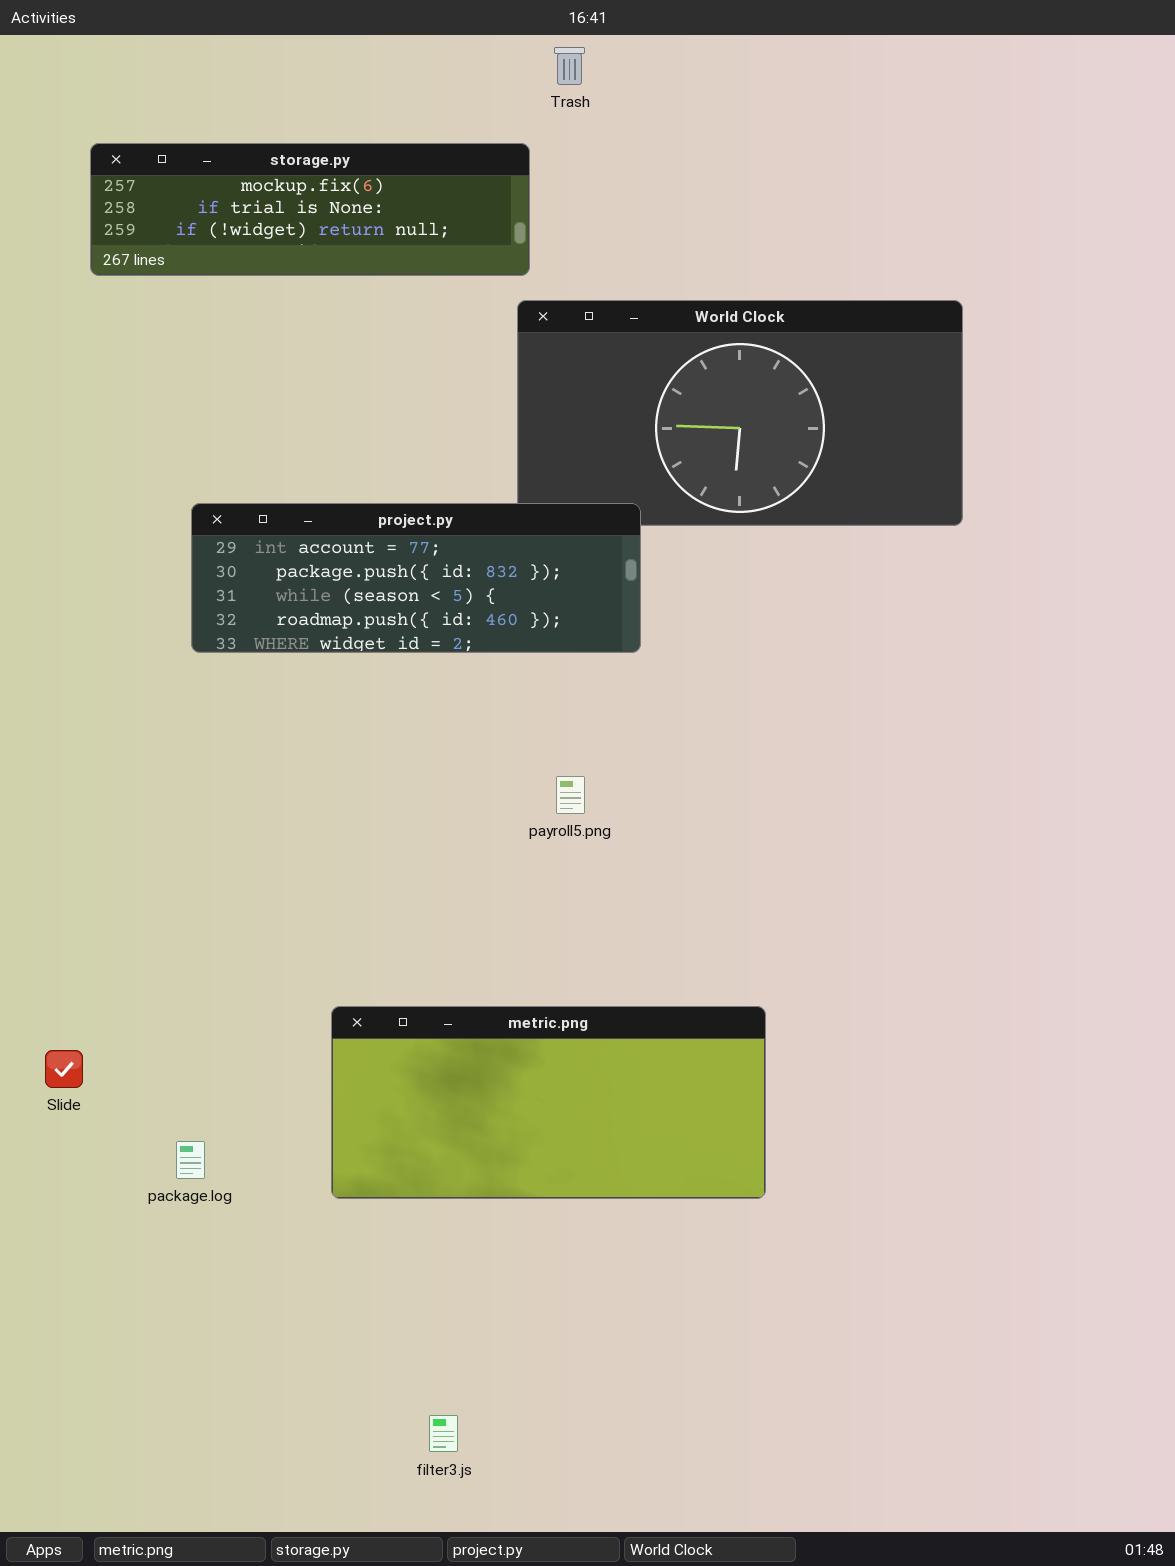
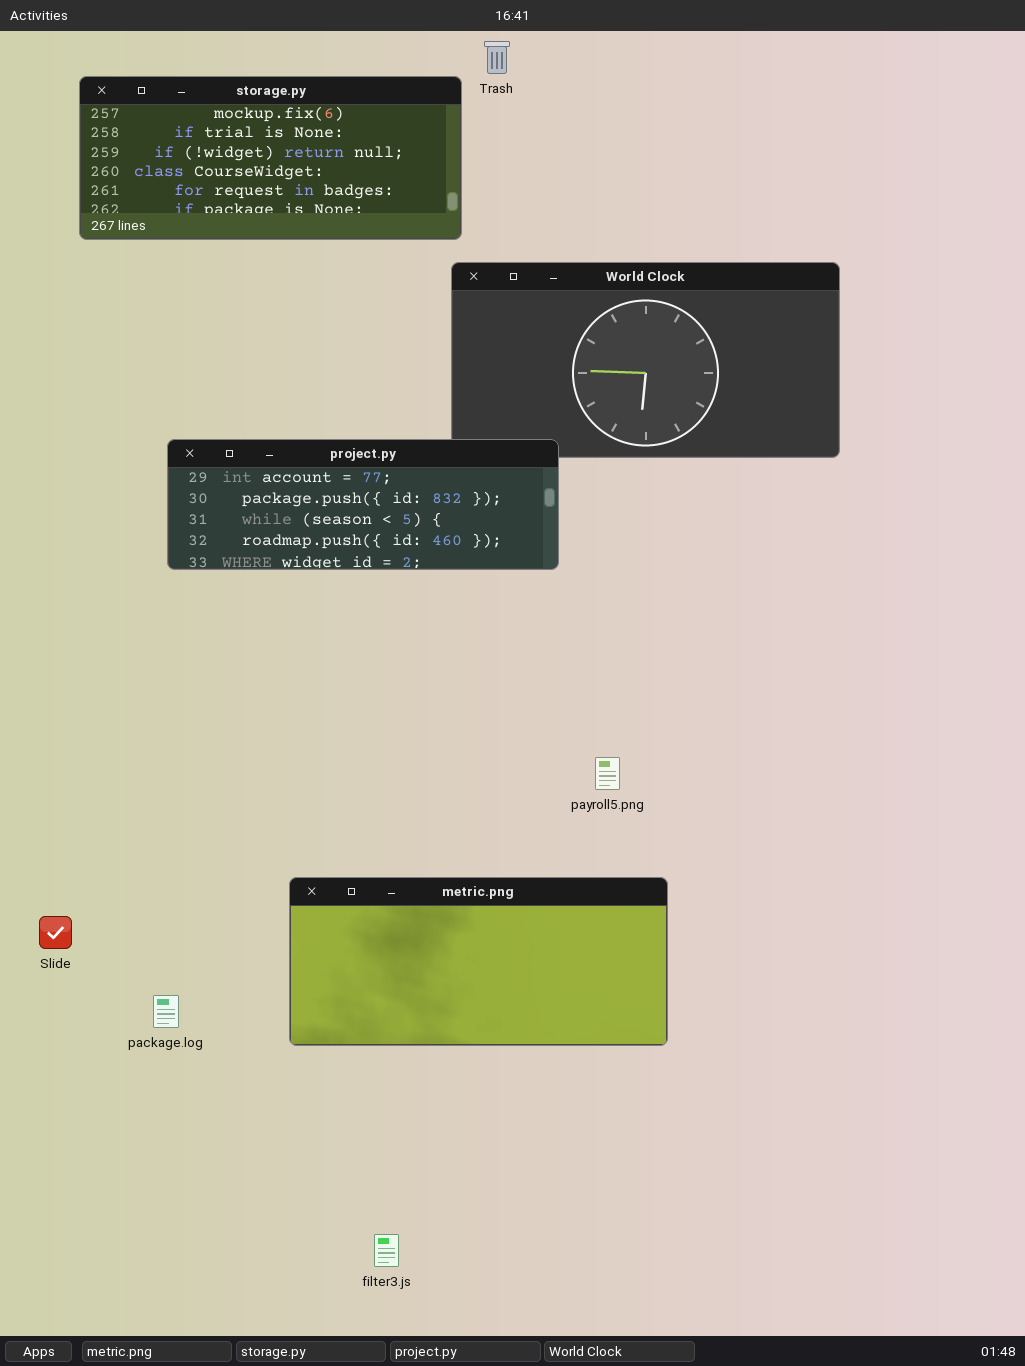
storage.py: [90,143,530,276] -> [79,76,462,240], resized
payroll5.png: [556,776,585,814] -> [595,757,620,790], moved

